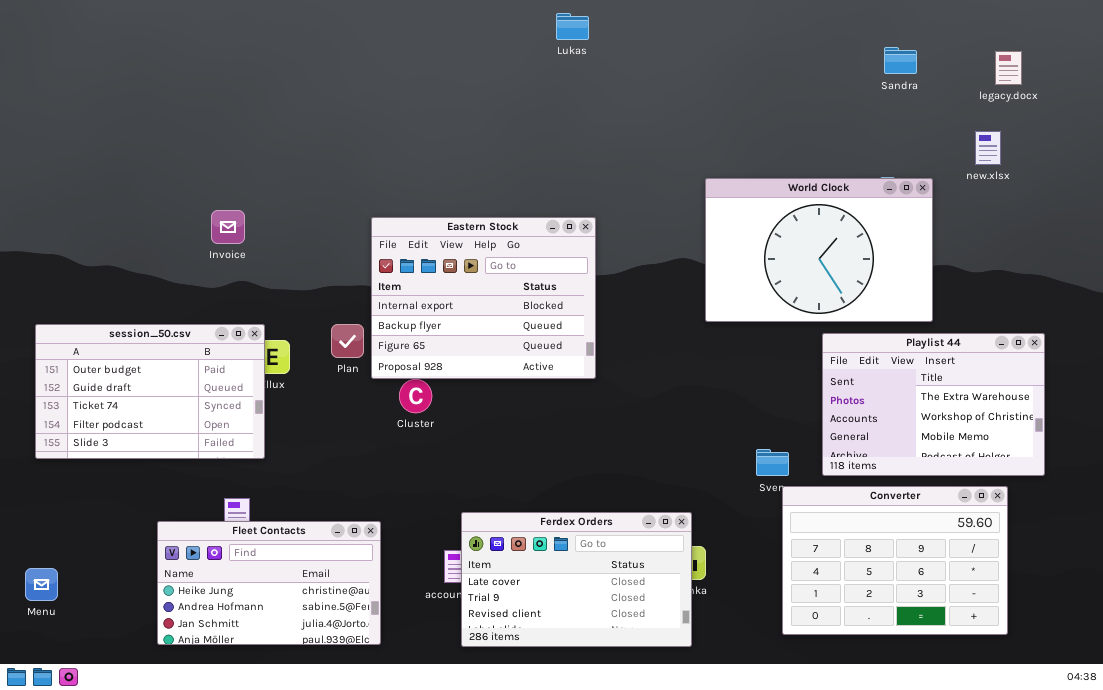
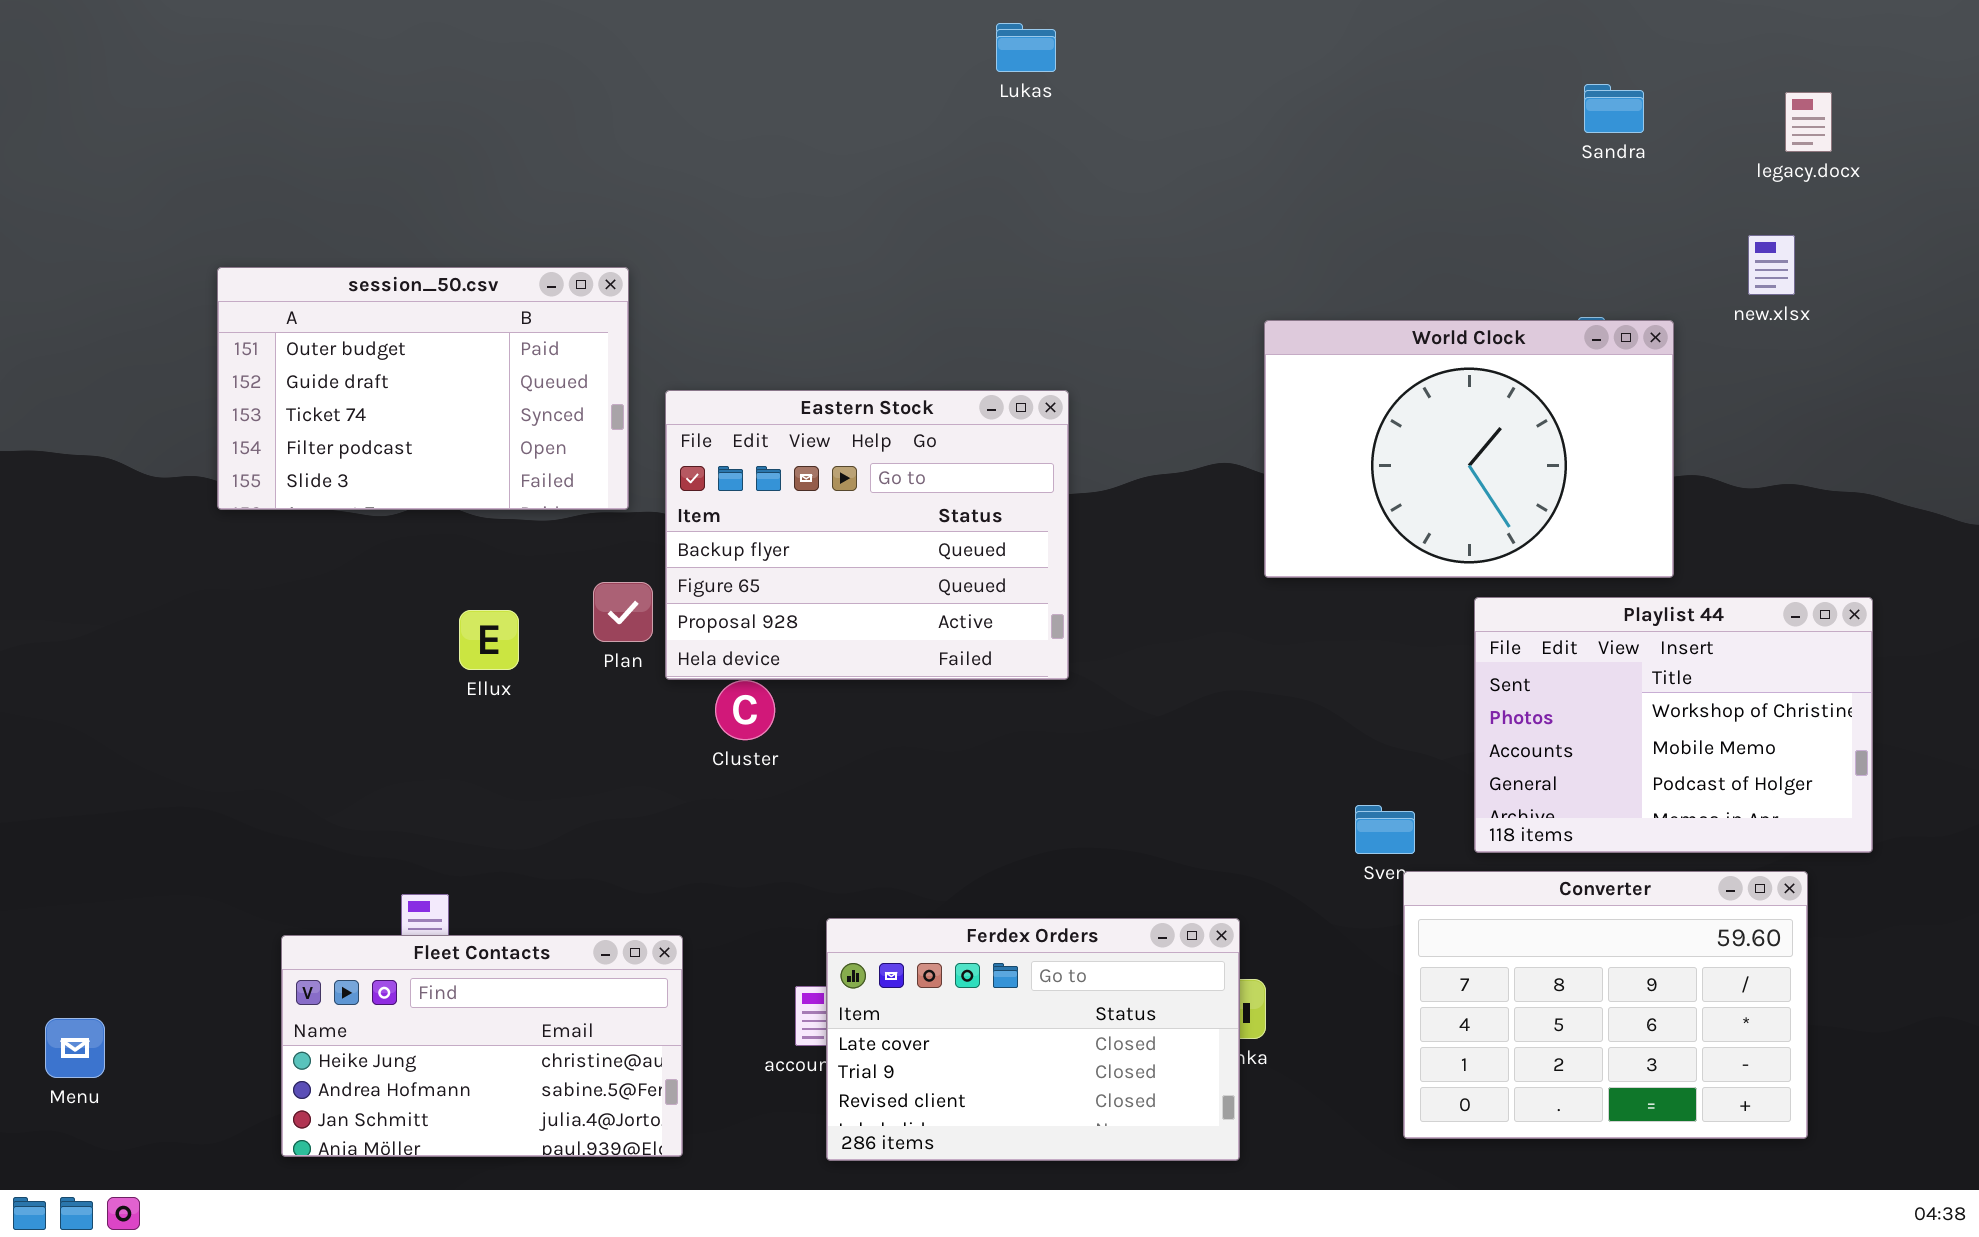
Eastern Stock: [371,217,596,379] -> [665,390,1069,680], scrolled down 1 row
session_50.csv: [35,324,265,459] -> [217,267,629,510], moved
Playlist 44: [822,333,1045,476] -> [1474,597,1873,853], scrolled down 1 row

